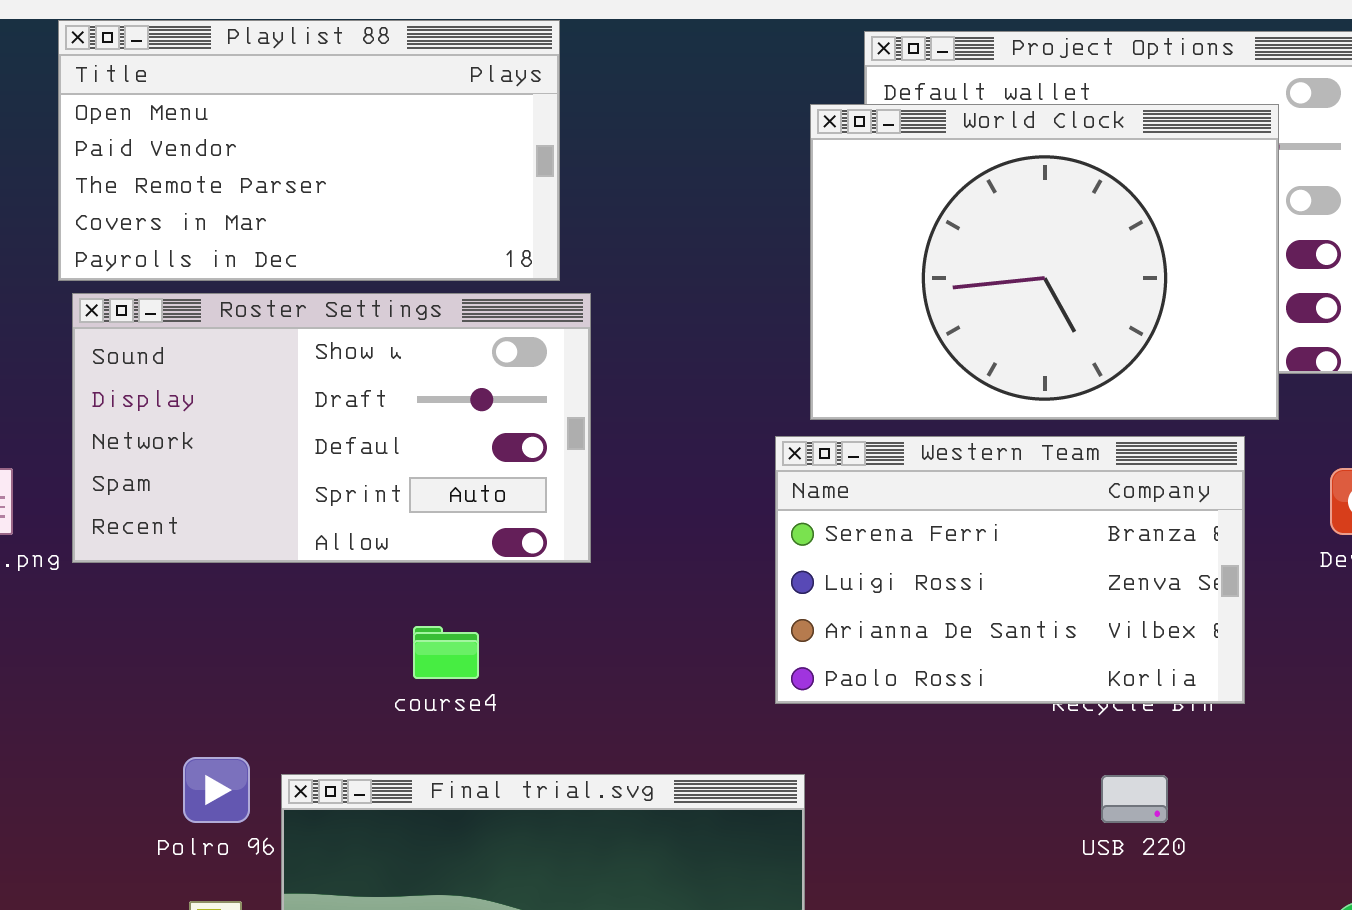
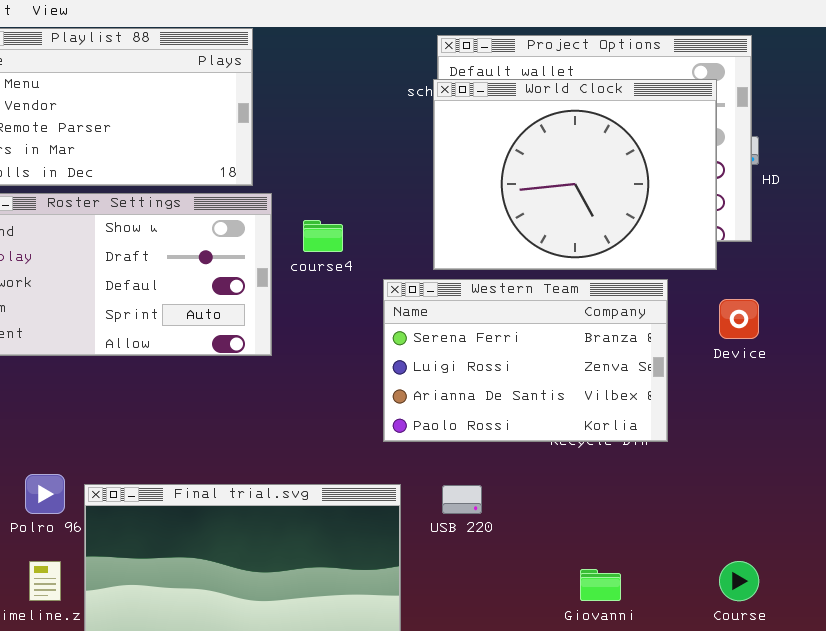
World Clock: [810,104,1279,420] -> [433,79,717,270], moved
course4: [413,626,479,679] -> [303,220,343,252], moved
USB 220: [1101,775,1168,823] -> [442,485,482,514], moved

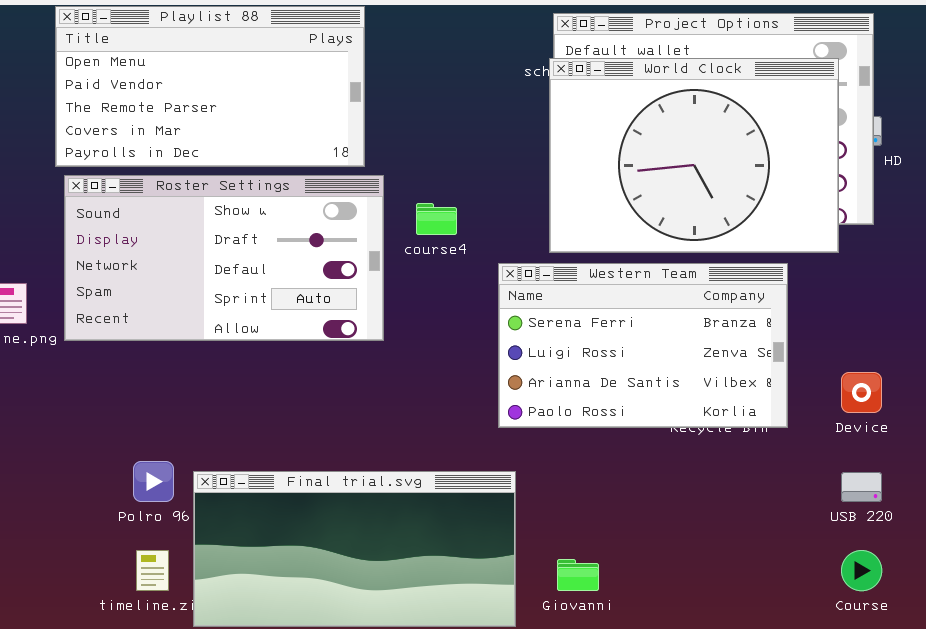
Device: [719,299,759,339] -> [841,372,882,413], moved
USB 220: [442,485,482,514] -> [841,472,882,502], moved
Giovanni: [580,569,621,601] -> [557,559,599,591], moved

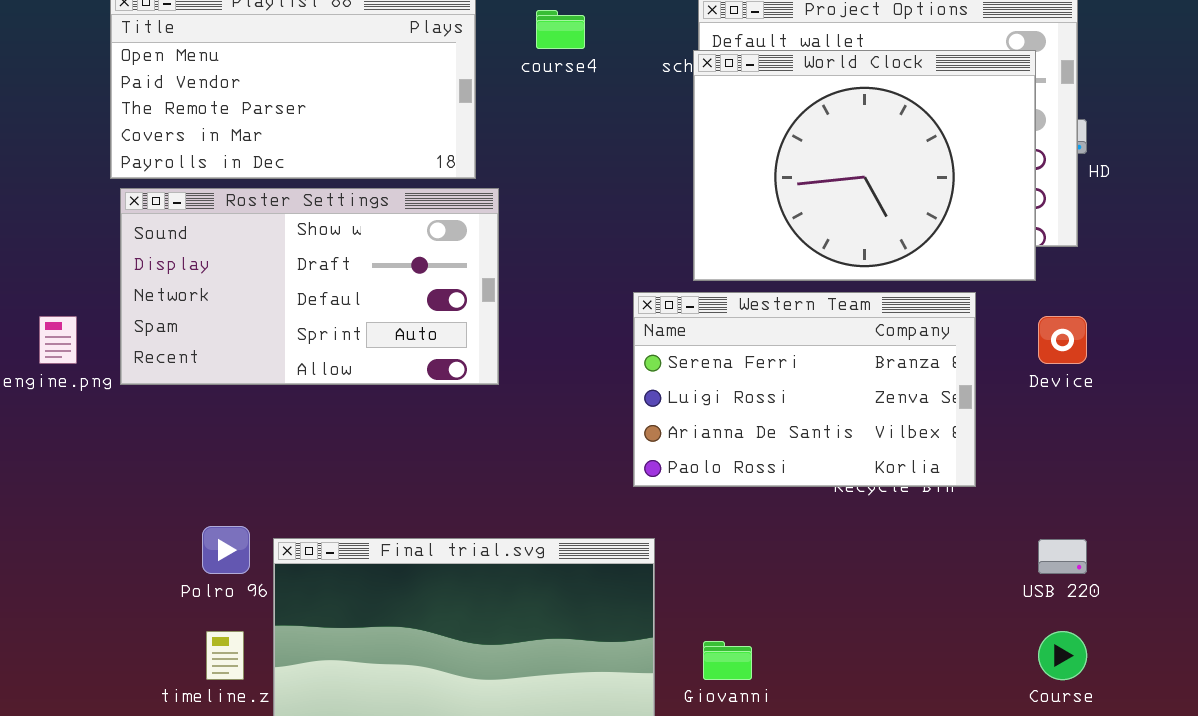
course4: [416,203,457,235] -> [536,10,585,49], moved
Device: [841,372,882,413] -> [1038,316,1087,364], moved

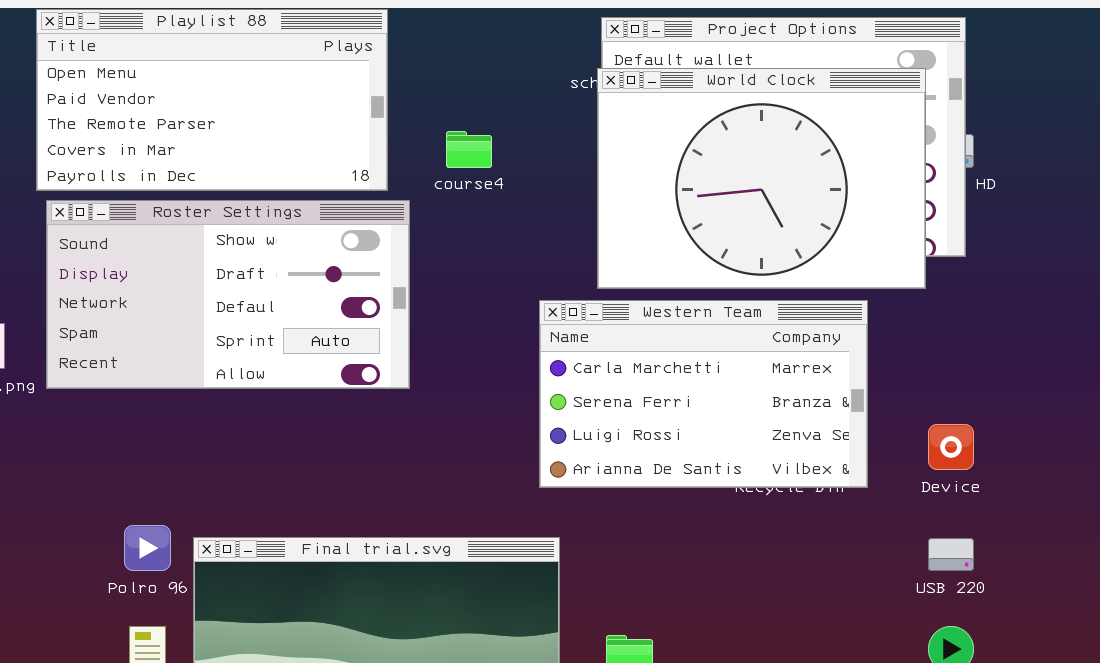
course4: [536,10,585,49] -> [446,131,492,168], moved
Western Team: [633,292,976,487] -> [539,300,868,488], scrolled up 1 row
Device: [1038,316,1087,364] -> [928,424,974,470], moved

